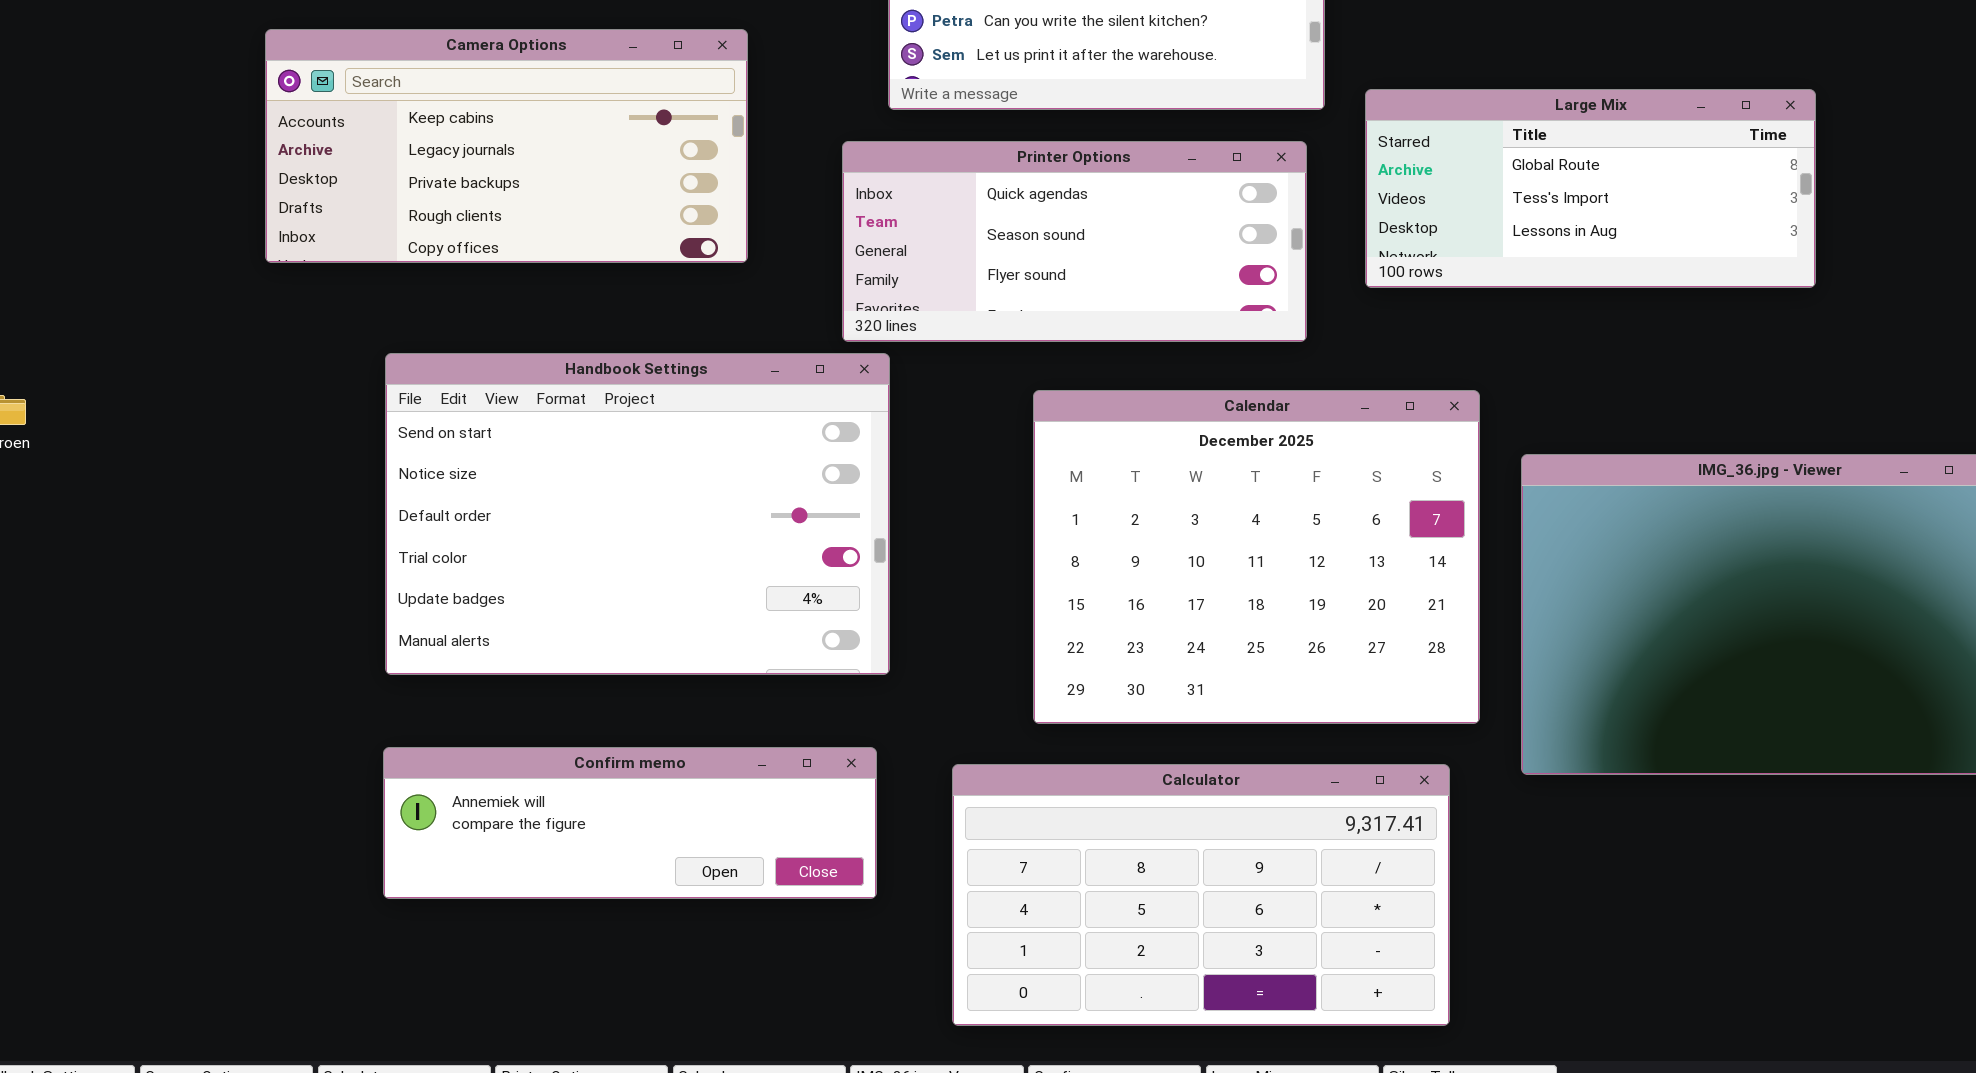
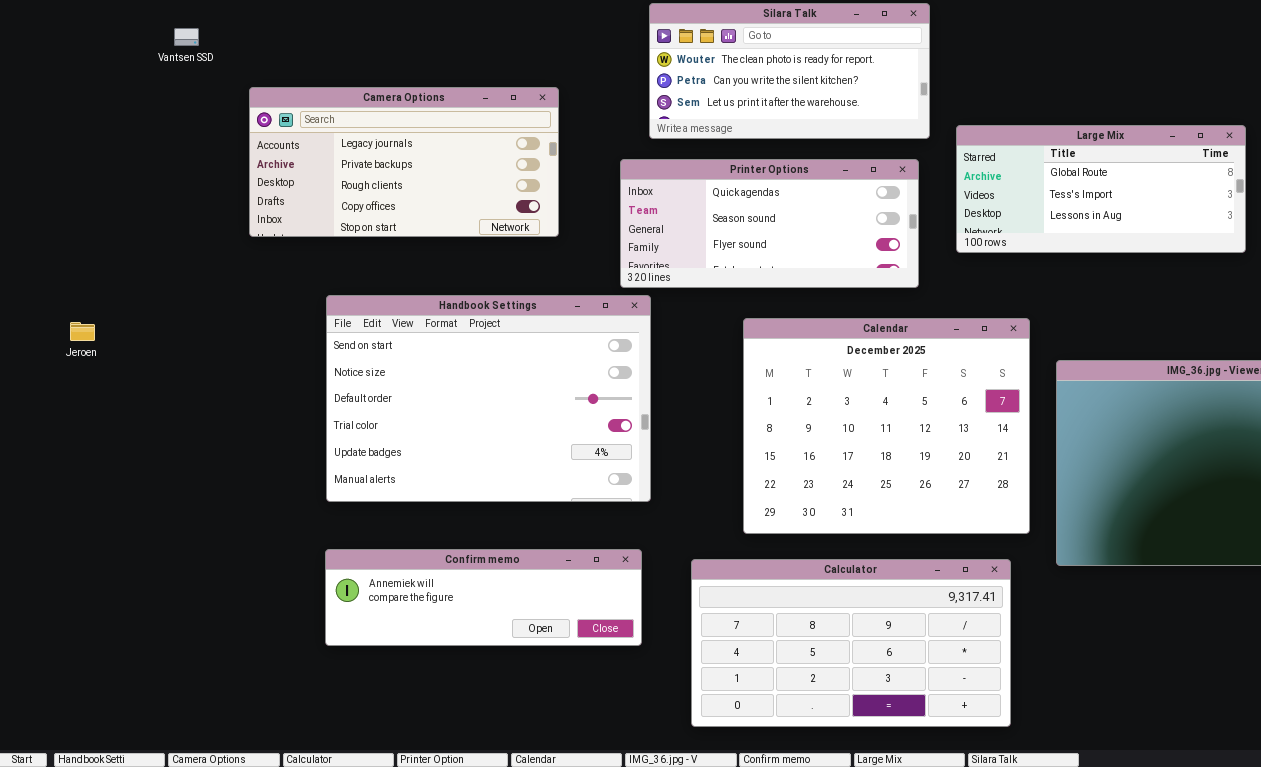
Camera Options: [265,29,748,263] -> [249,87,559,237], scrolled down 1 row

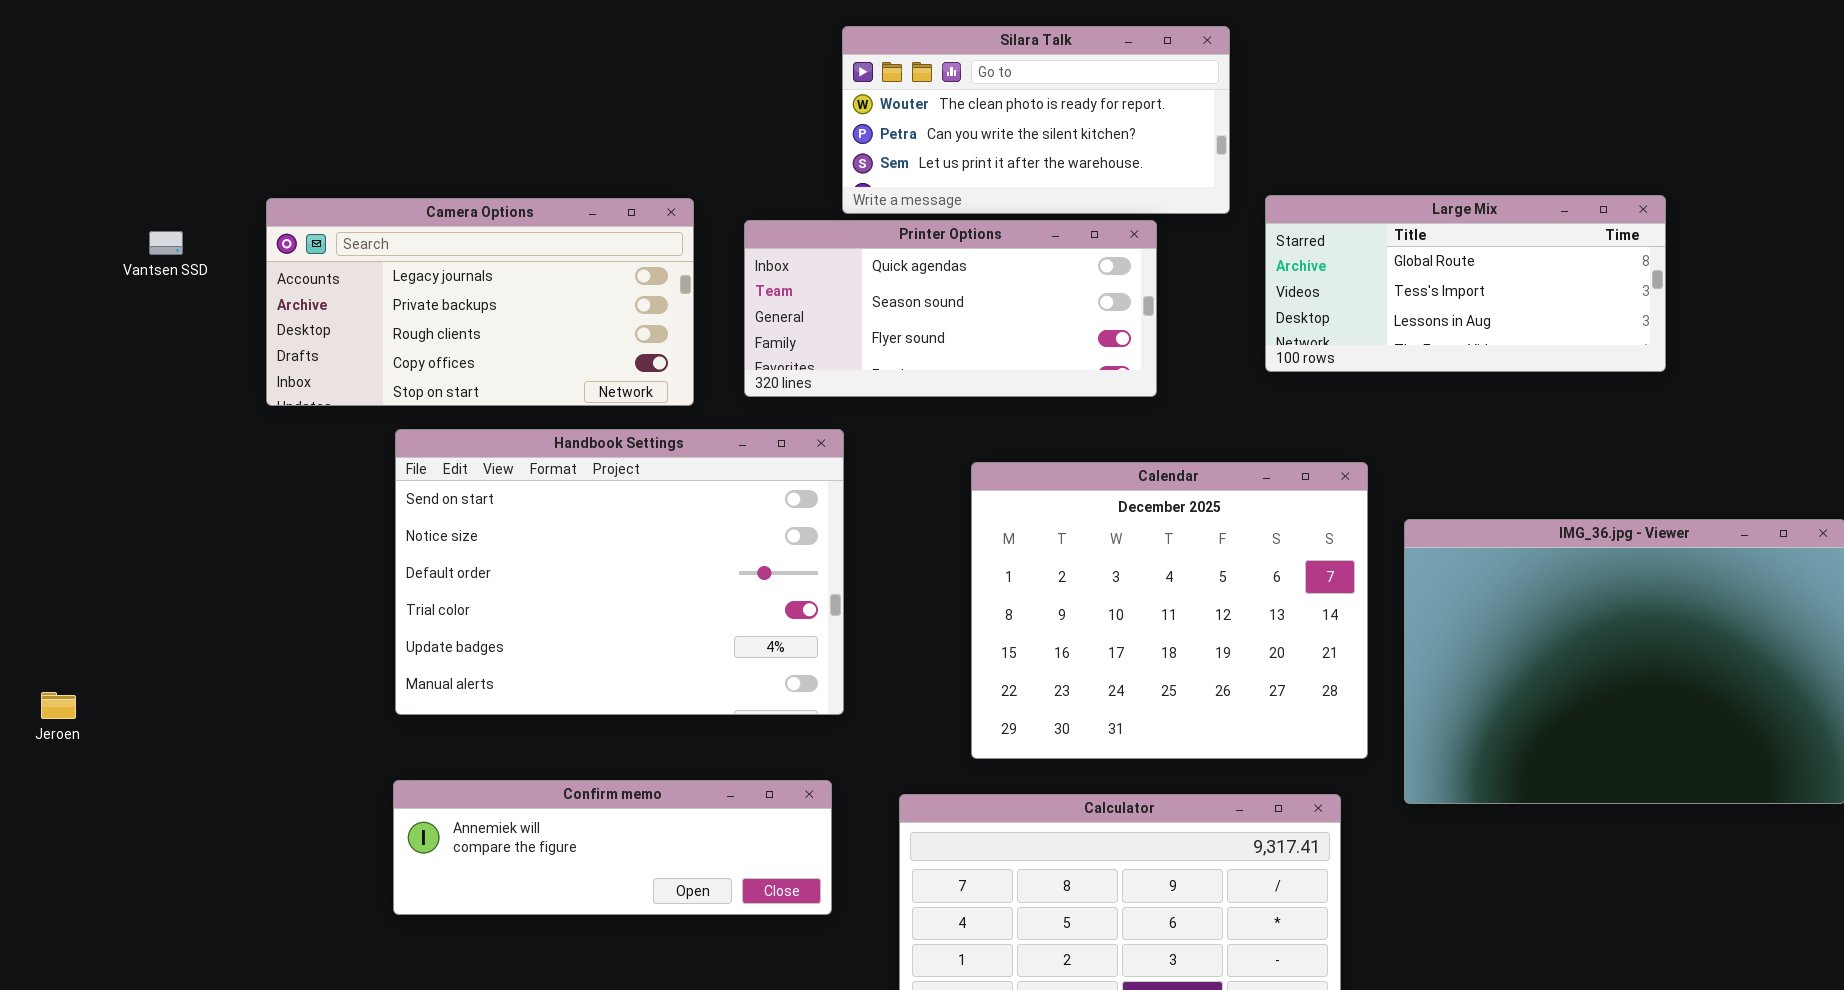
Vantsen SSD: [174,28,199,46] -> [149,231,183,255], moved
Camera Options: [249,87,559,237] -> [266,198,694,406], moved
Printer Options: [620,159,919,288] -> [744,220,1157,397], moved
Jeroen: [70,322,95,341] -> [41,692,76,719], moved

